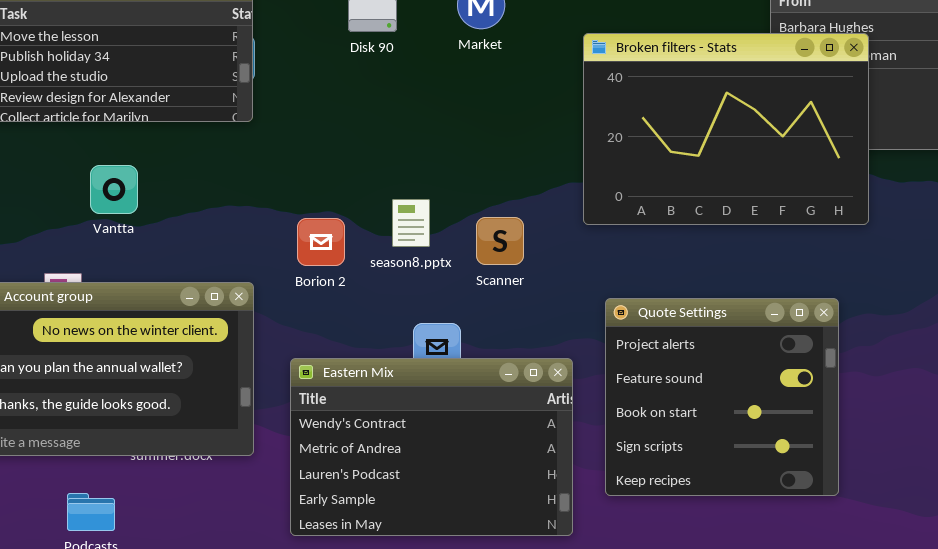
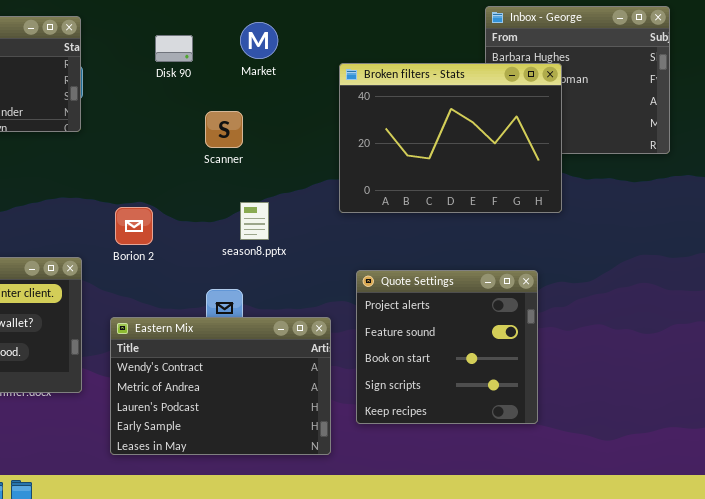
season8.pptx: [392,199,430,247] -> [240,202,269,240], moved
Scanner: [476,217,524,265] -> [205,111,243,148], moved

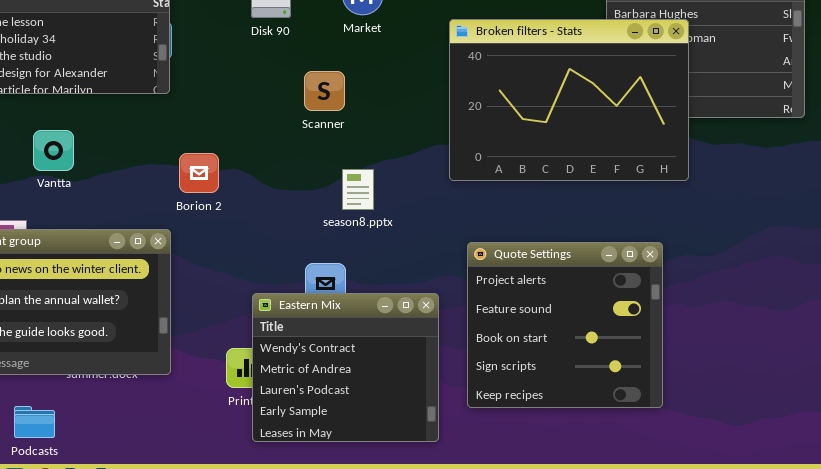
Borion 2: [115,207,153,245] -> [179,153,219,193], moved
Eastern Mix: [110,317,331,455] -> [252,293,439,442], resized

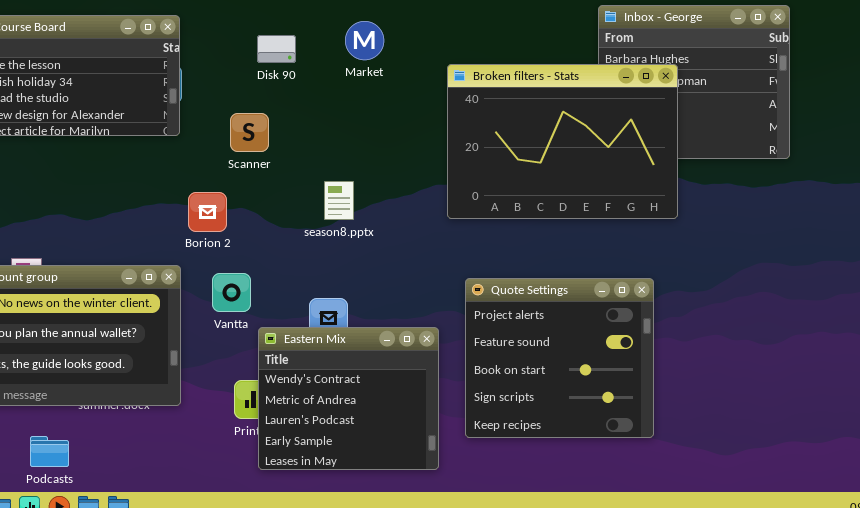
Scanner: [304,71,345,111] -> [230,113,269,152], moved
Vantta: [33,130,74,171] -> [212,273,251,312], moved
season8.pptx: [342,169,374,210] -> [324,181,354,220], moved

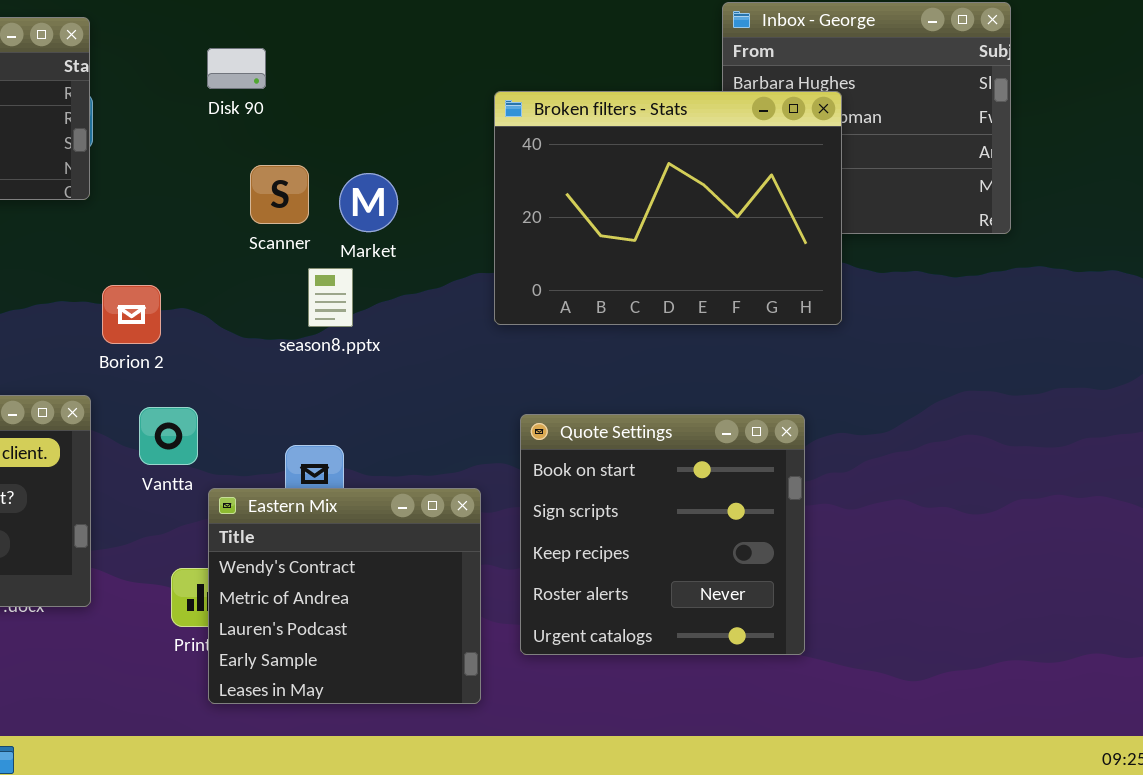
Market: [345,21,384,60] -> [339,173,398,232], moved
Scanner: [230,113,269,152] -> [250,165,309,224], moved
Quote Settings: [465,278,654,438] -> [520,414,805,655], scrolled down 2 rows

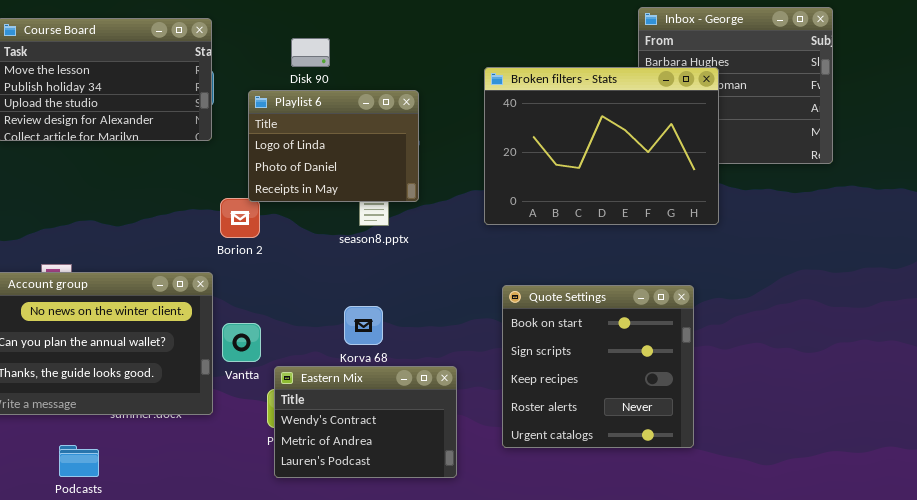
Playlist 6: none -> [248,90,419,202], opened
Vantta: [139,407,198,465] -> [222,323,261,362], moved
Eastern Mix: [208,488,481,704] -> [274,366,457,478], moved, resized

